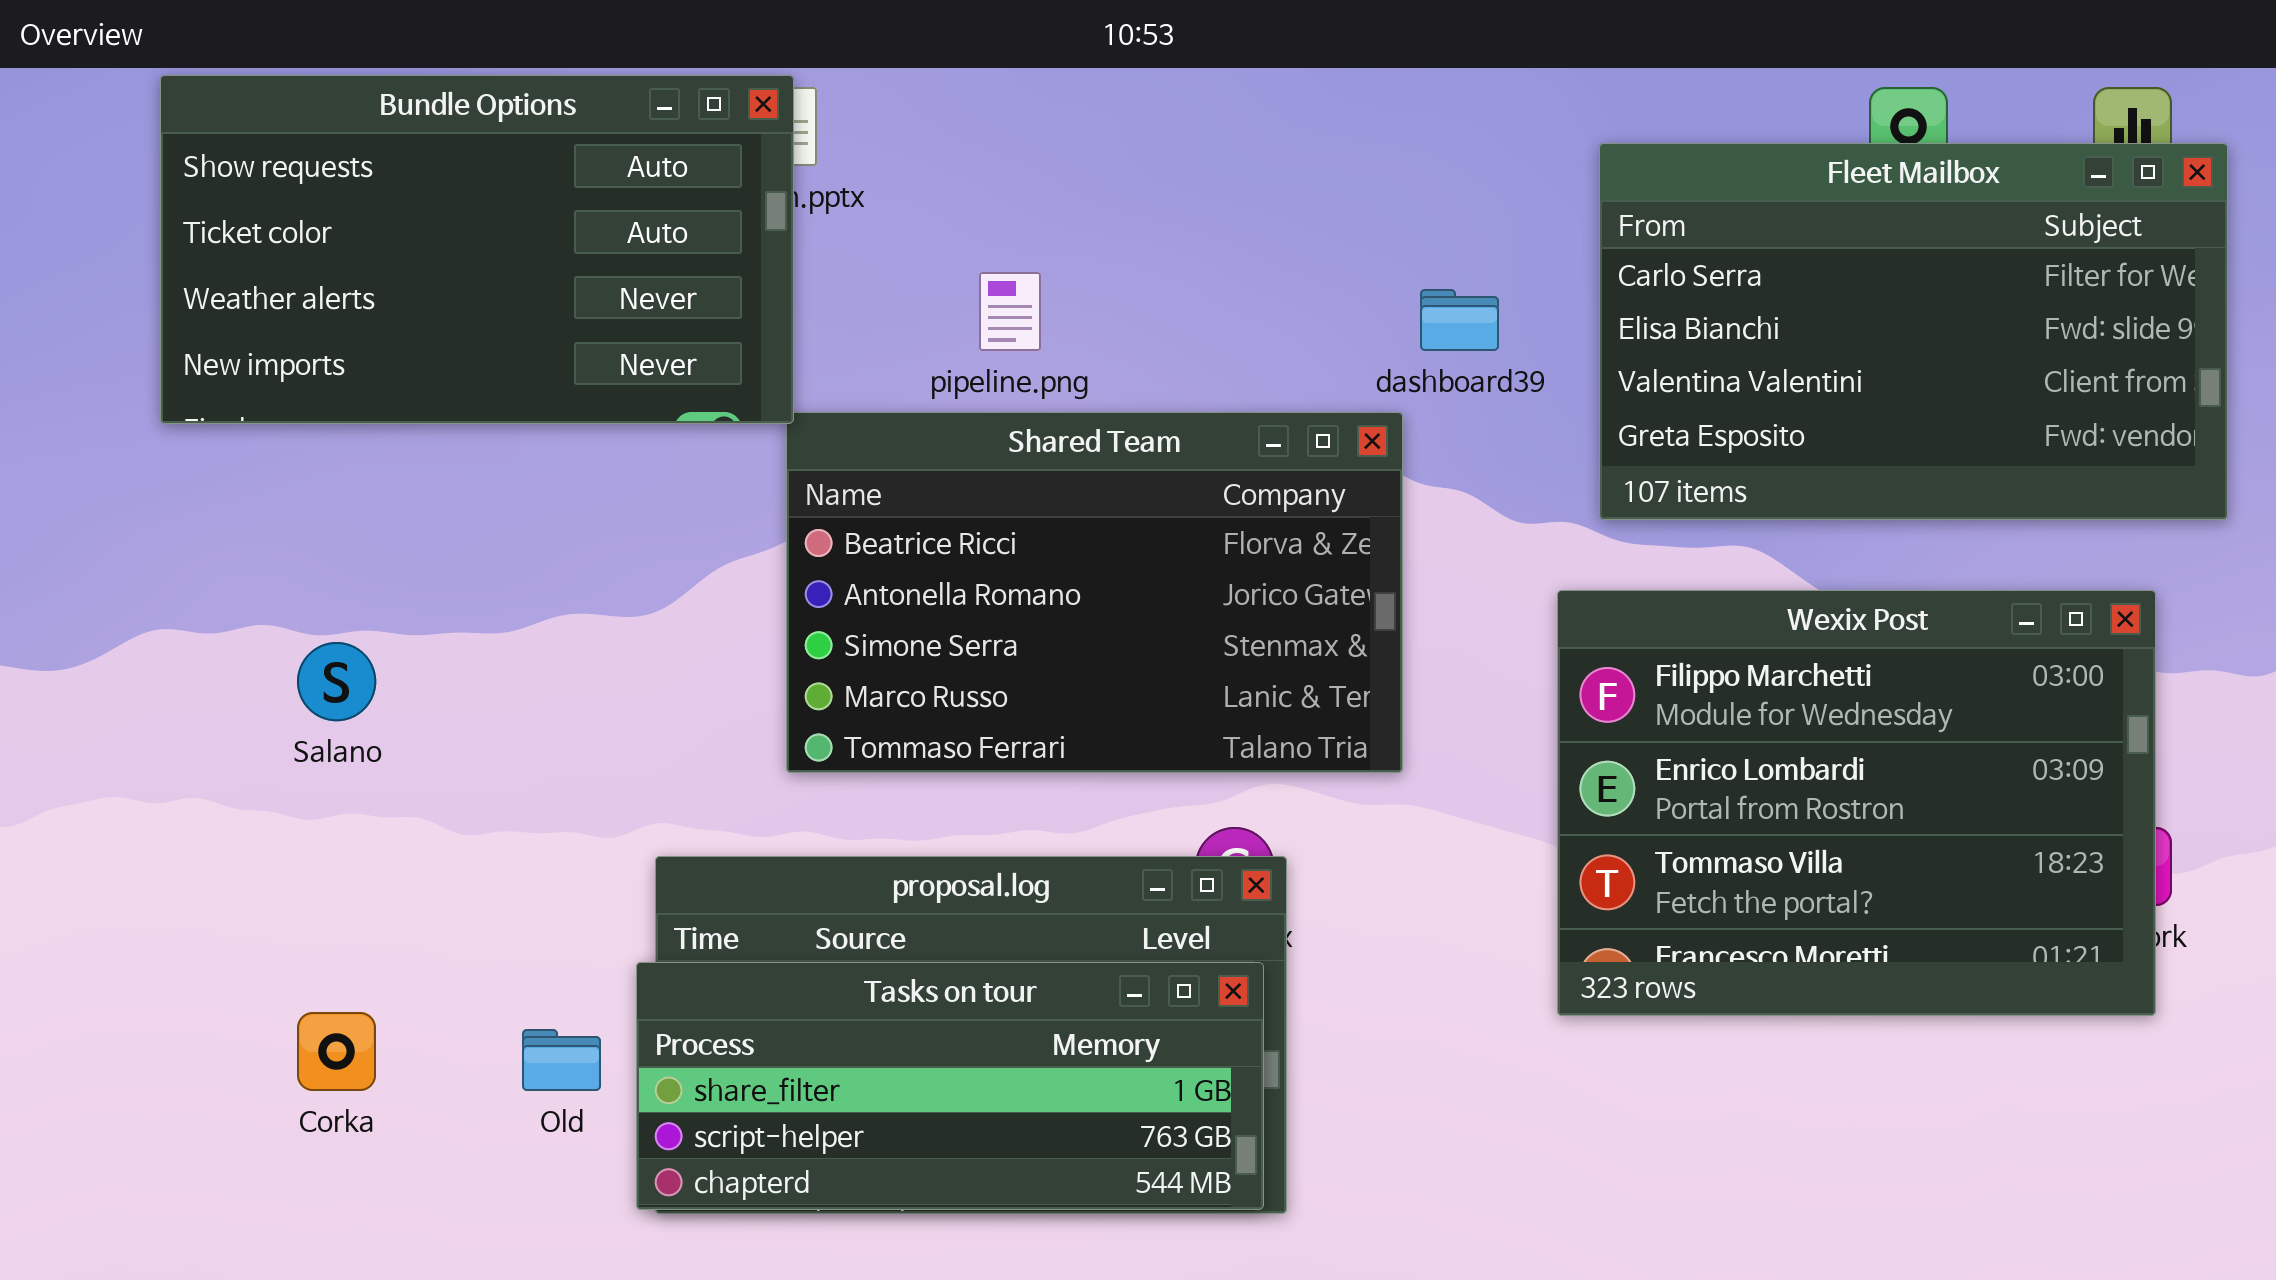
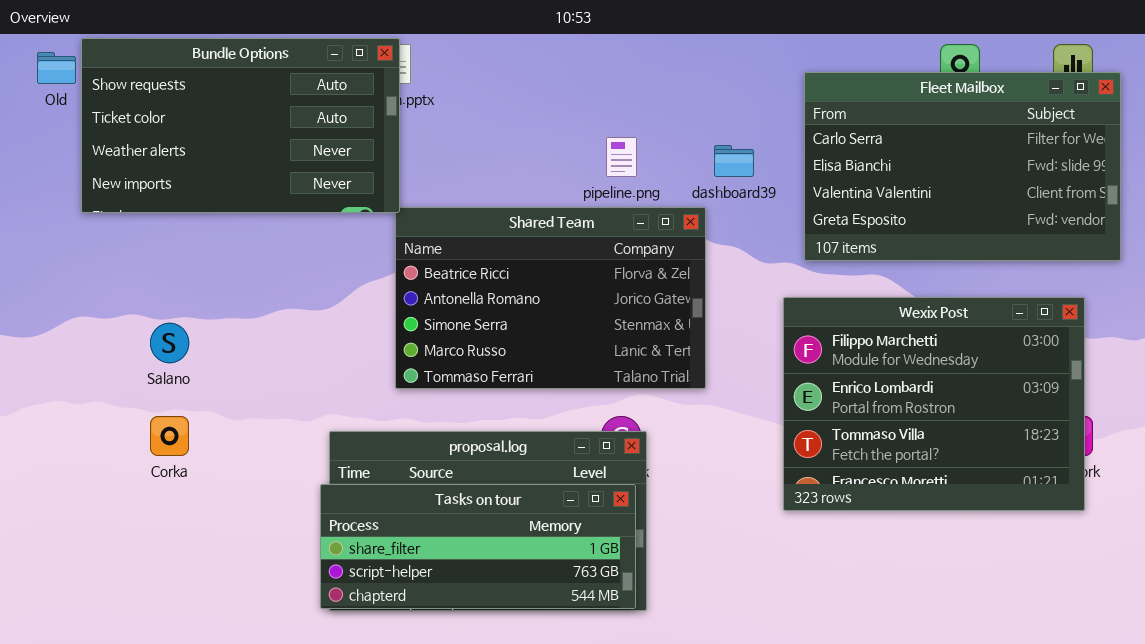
pipeline.png: [979,272,1041,351] -> [606,137,637,177], moved
Corka: [297,1012,376,1091] -> [150,416,189,456], moved
Old: [522,1029,601,1091] -> [37,52,76,84], moved

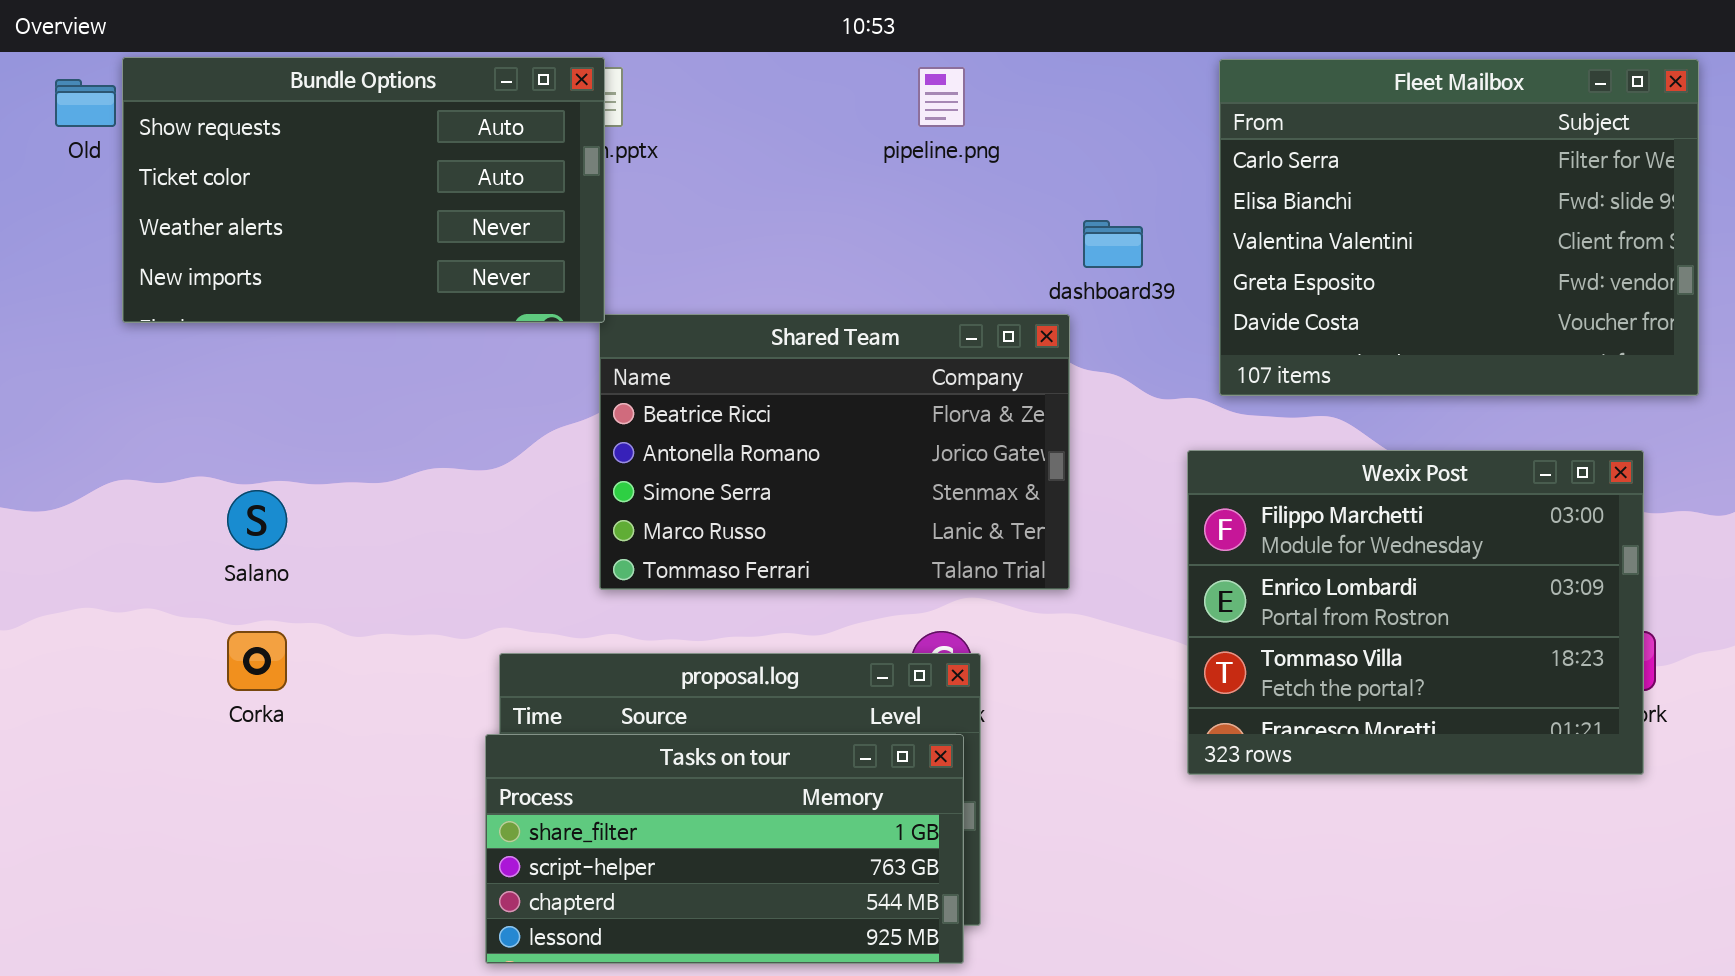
Fleet Mailbox: [804,72,1121,261] -> [1219,59,1699,396], resized
pipeline.png: [606,137,637,177] -> [918,67,965,127], moved
Tasks on tour: [320,484,636,609] -> [485,734,964,964], resized

